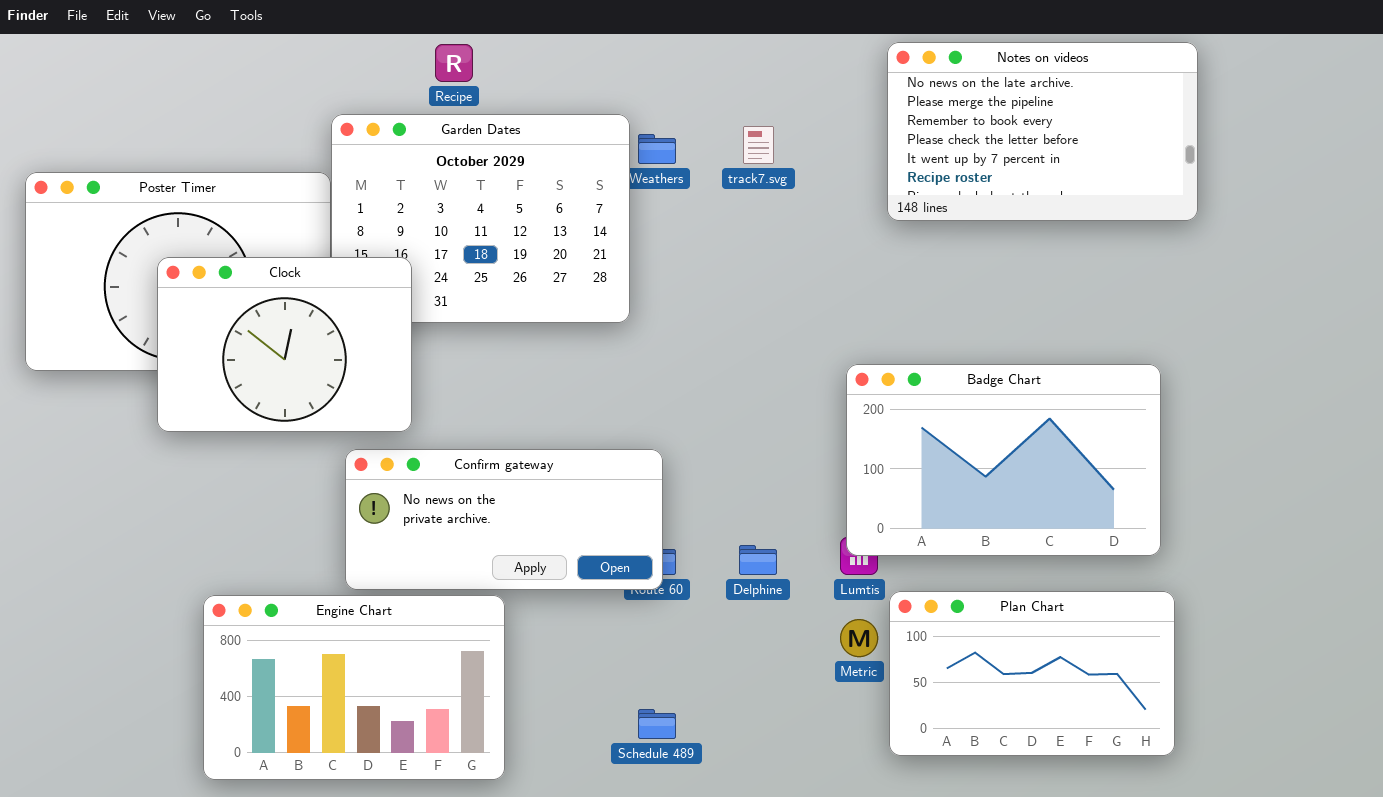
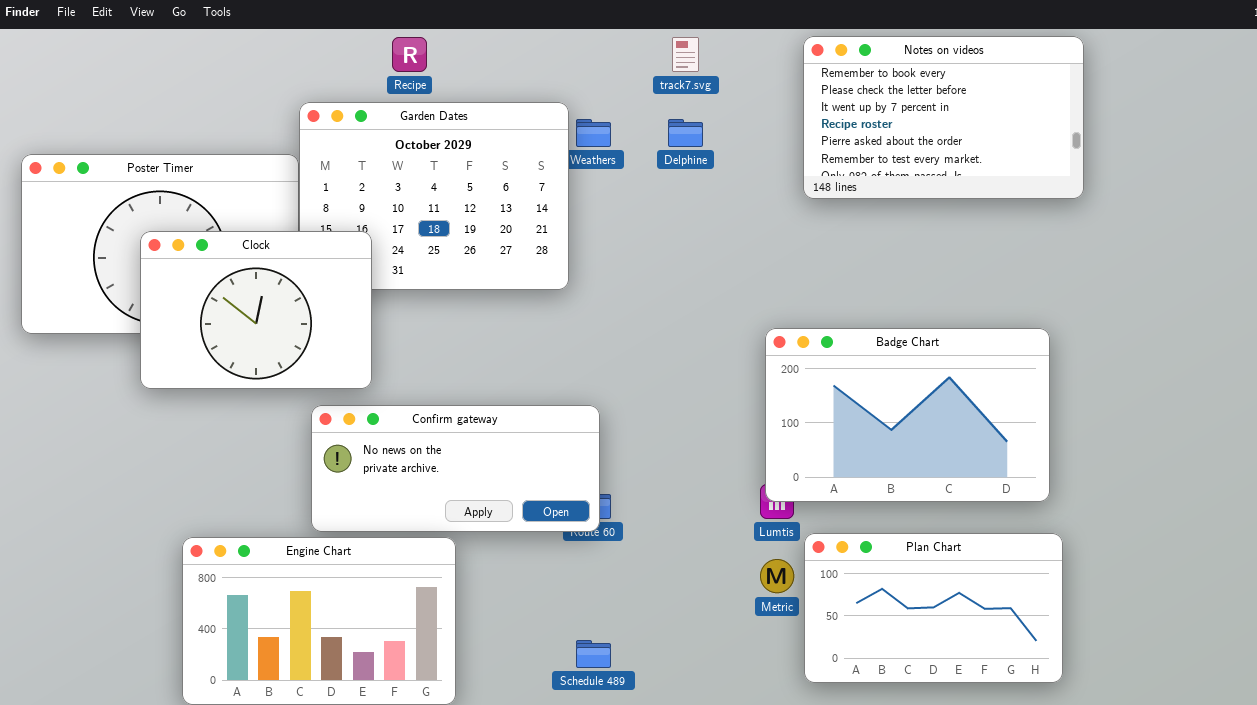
Notes on videos: [887,42,1198,221] -> [803,36,1084,199], scrolled down 2 rows
track7.svg: [743,126,774,164] -> [672,37,699,72], moved
Delphine: [739,545,777,575] -> [668,119,703,147], moved

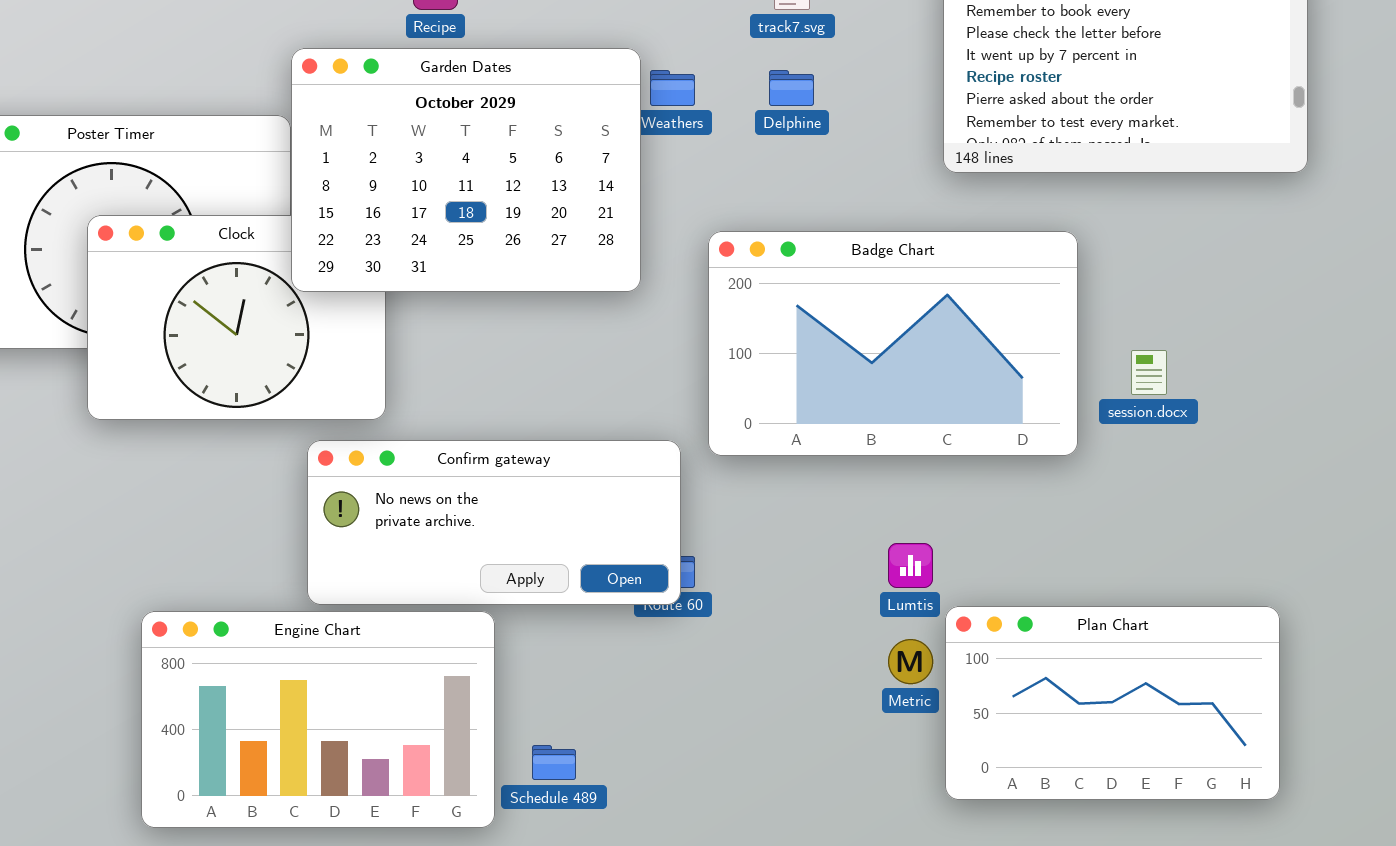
Garden Dates: [299,102,569,290] -> [291,48,641,292], raised
Badge Chart: [765,328,1050,502] -> [708,231,1078,456], moved
Schedule 489: [576,640,611,668] -> [532,745,576,780], moved

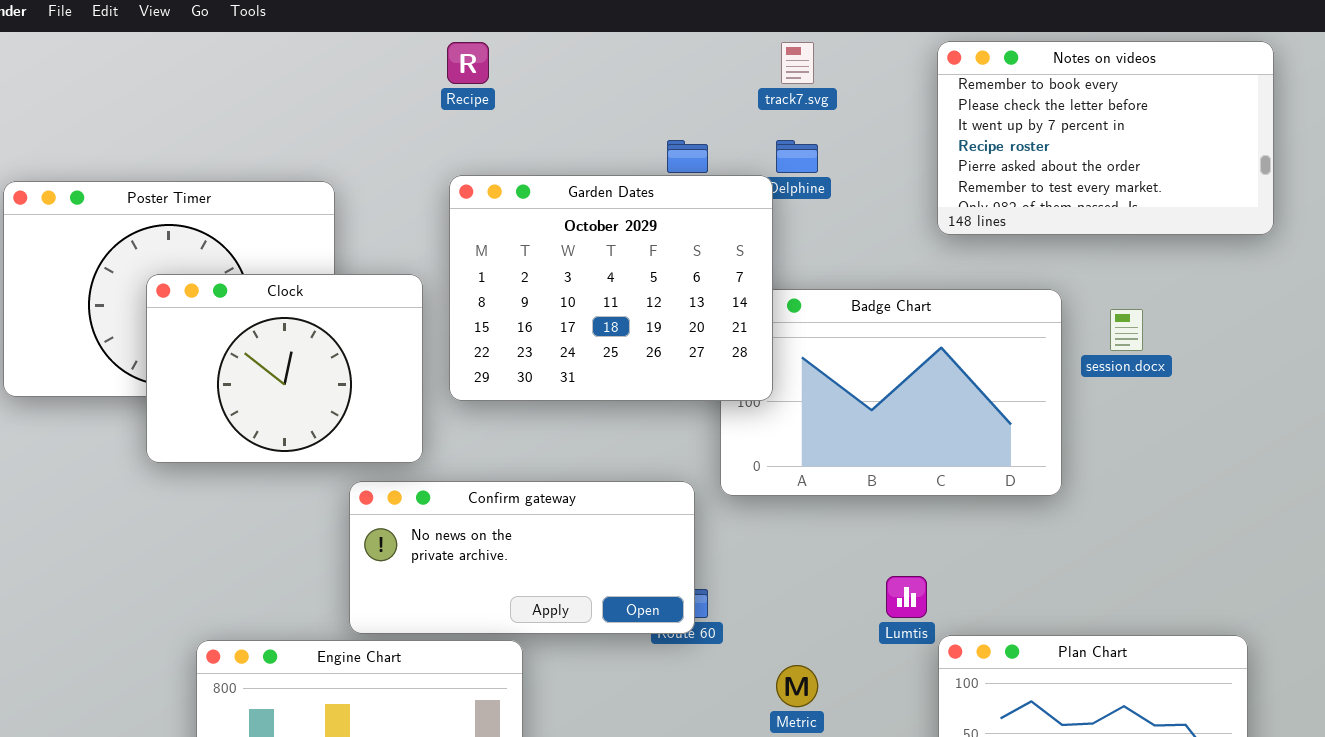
Garden Dates: [291,48,641,292] -> [449,175,773,401], moved
session.docx: [1131,350,1167,395] -> [1110,309,1143,351], moved
Metric: [888,639,933,684] -> [776,665,818,707], moved

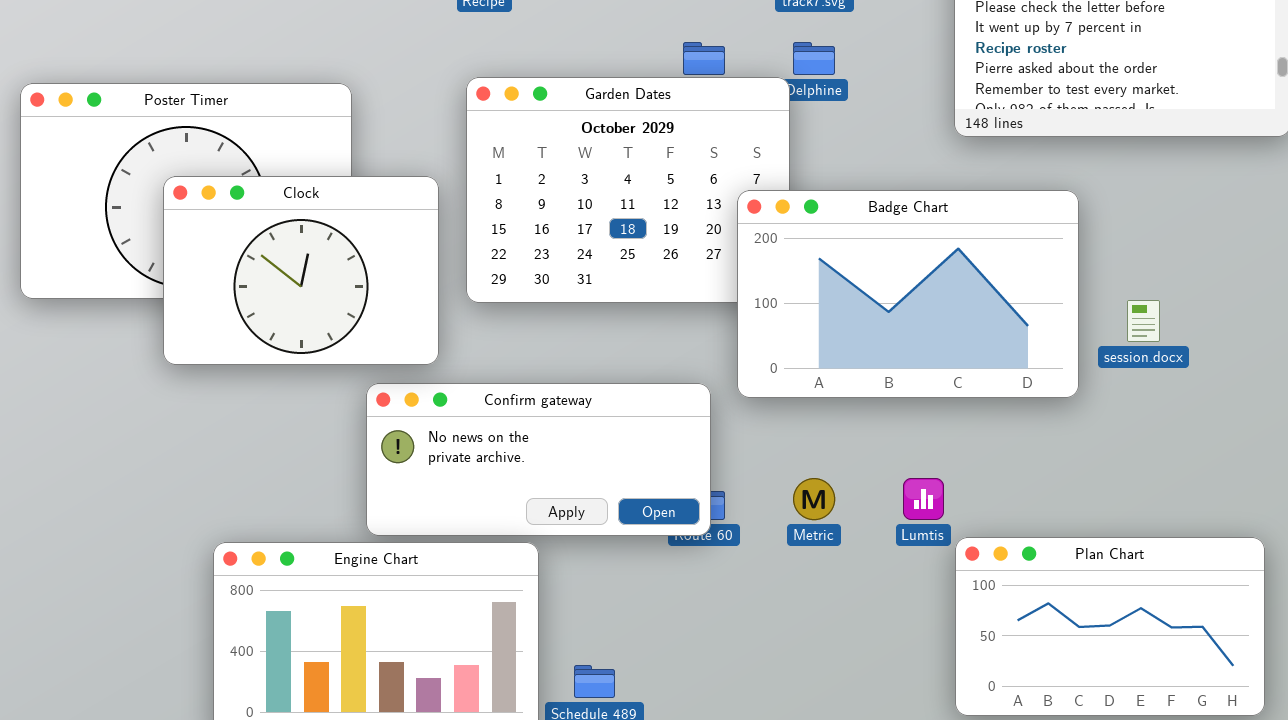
Badge Chart: [720,289,1062,496] -> [737,190,1079,398], raised
session.docx: [1110,309,1143,351] -> [1127,300,1160,342], moved
Metric: [776,665,818,707] -> [793,478,835,520], moved

